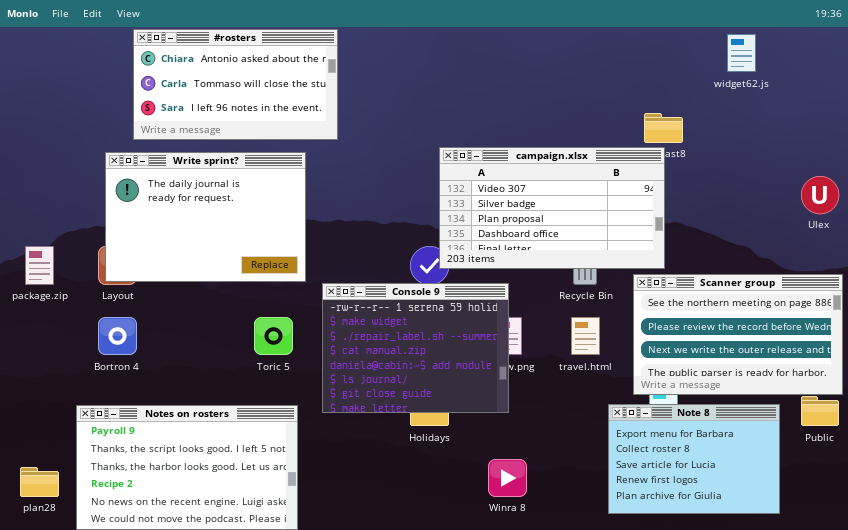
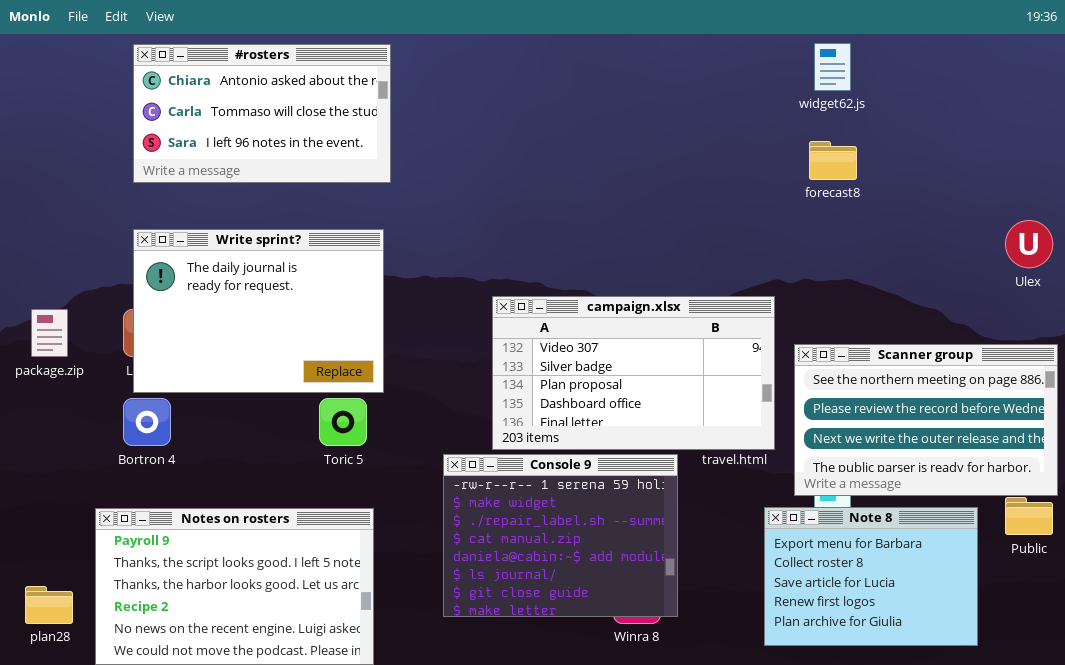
#rosters: [133,29,338,140] -> [133,44,391,183], moved
widget62.js: [727,34,756,72] -> [814,43,851,91], moved
campaign.xlsx: [439,147,665,269] -> [492,296,775,450], moved
Write sprint?: [105,152,306,282] -> [133,229,384,393], moved
Console 9: [322,283,509,413] -> [443,454,678,617], moved

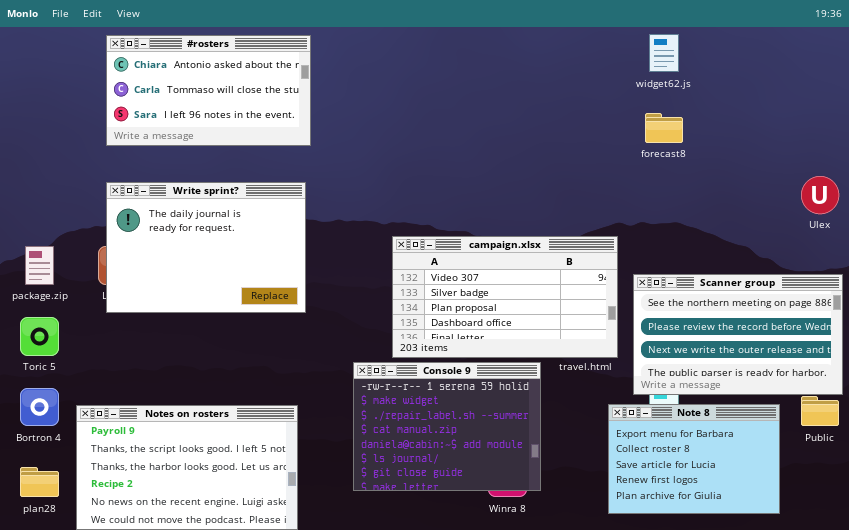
Bortron 4: [123,398,171,446] -> [20,388,59,426], moved
Toric 5: [319,398,367,446] -> [20,317,59,356], moved

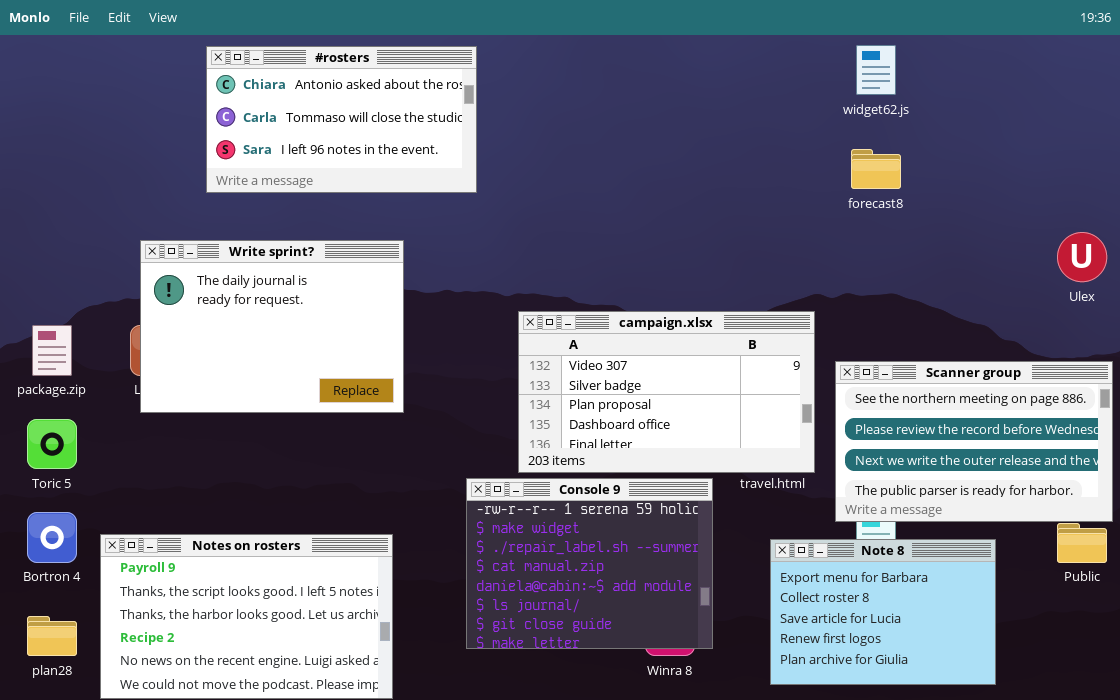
#rosters: [106,35,311,146] -> [206,46,477,193], moved
Note 8: [608,404,780,514] -> [770,539,996,685], moved

